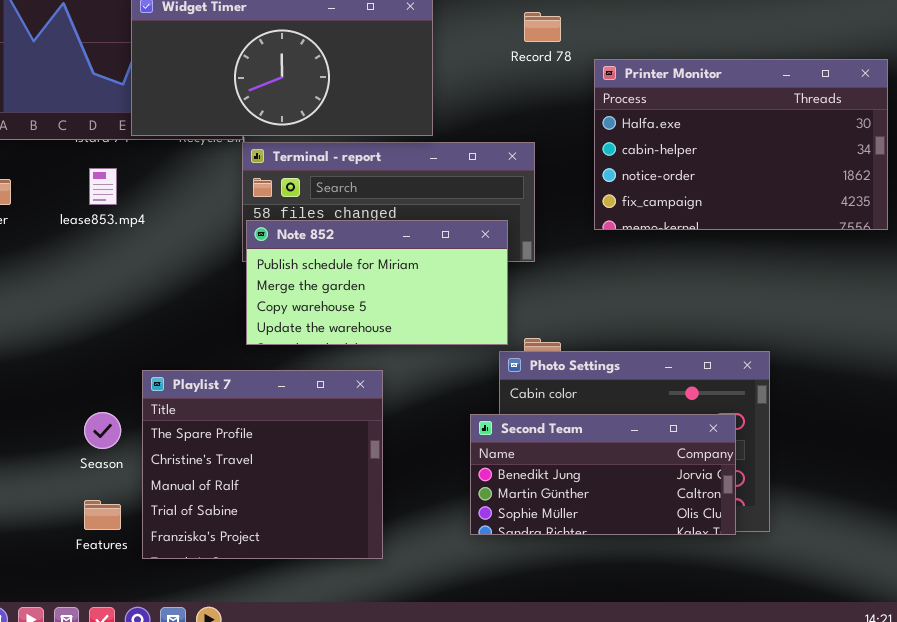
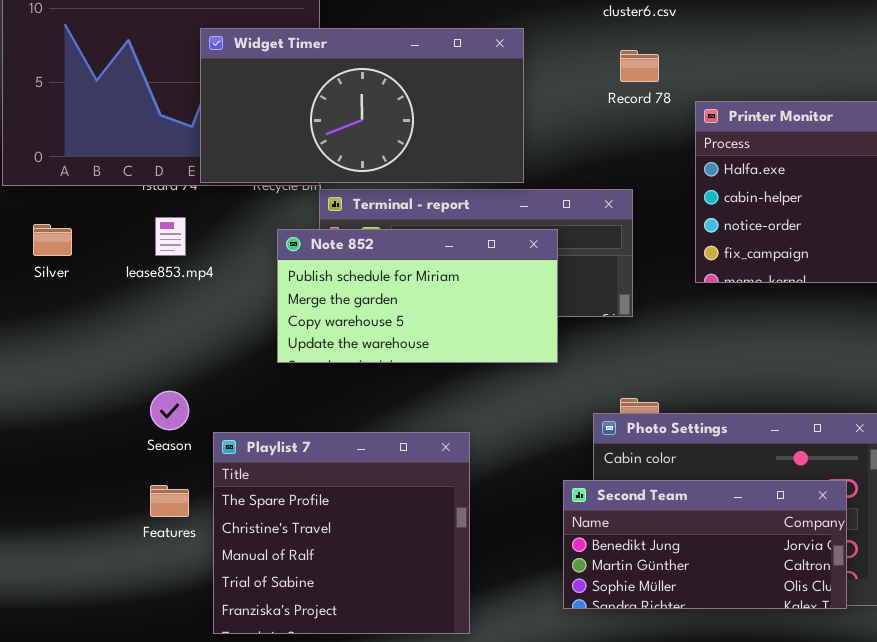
Note 852: [246,220,508,345] -> [277,229,558,363], moved
Season: [84,412,121,449] -> [150,391,189,430], moved
Features: [84,500,121,530] -> [150,485,189,517], moved

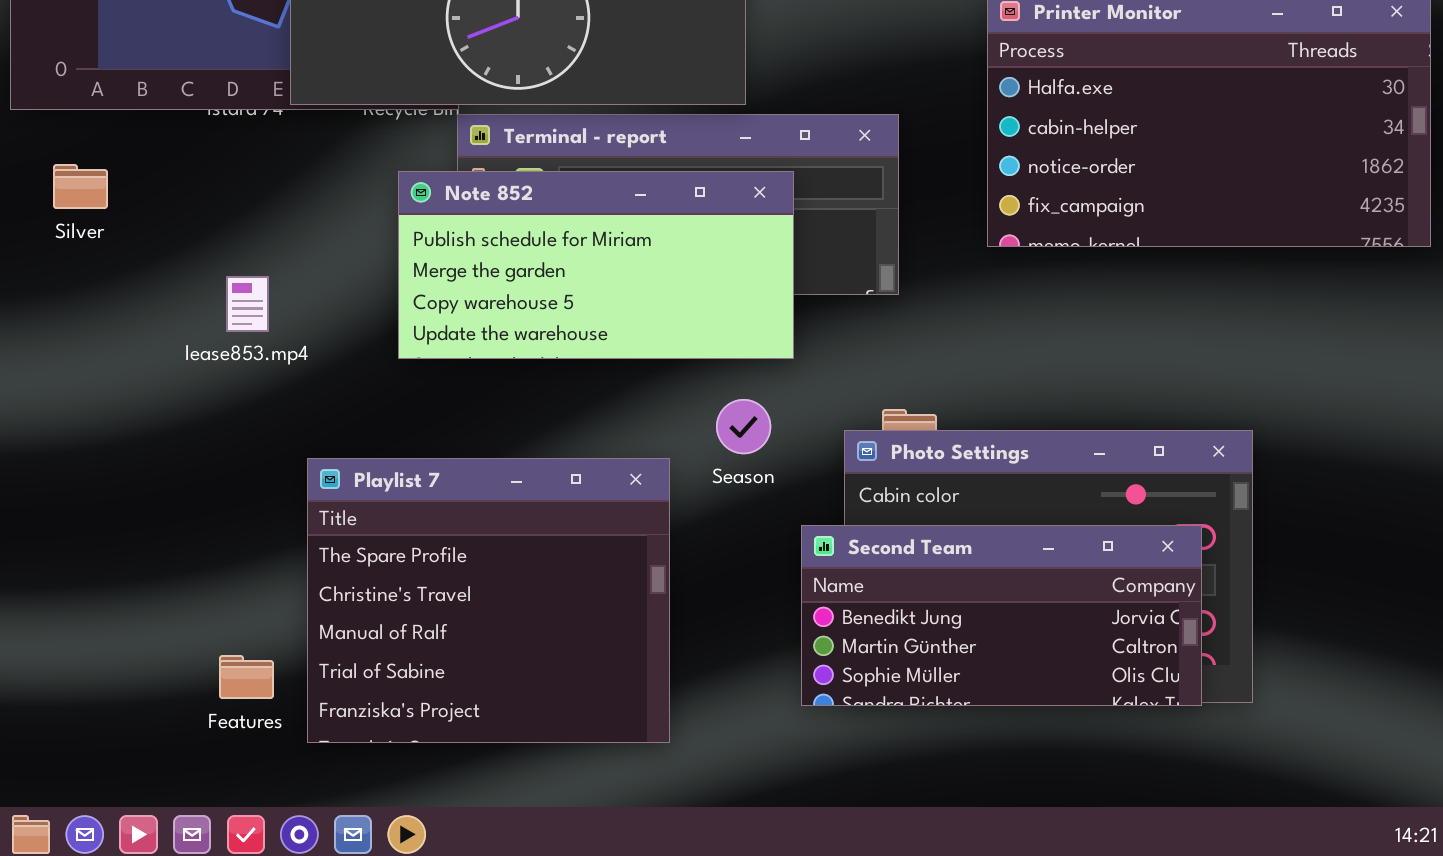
lease853.mp4: [155,217,186,256] -> [226,276,269,332], moved
Season: [150,391,189,430] -> [716,399,771,454], moved
Features: [150,485,189,517] -> [219,655,274,699], moved

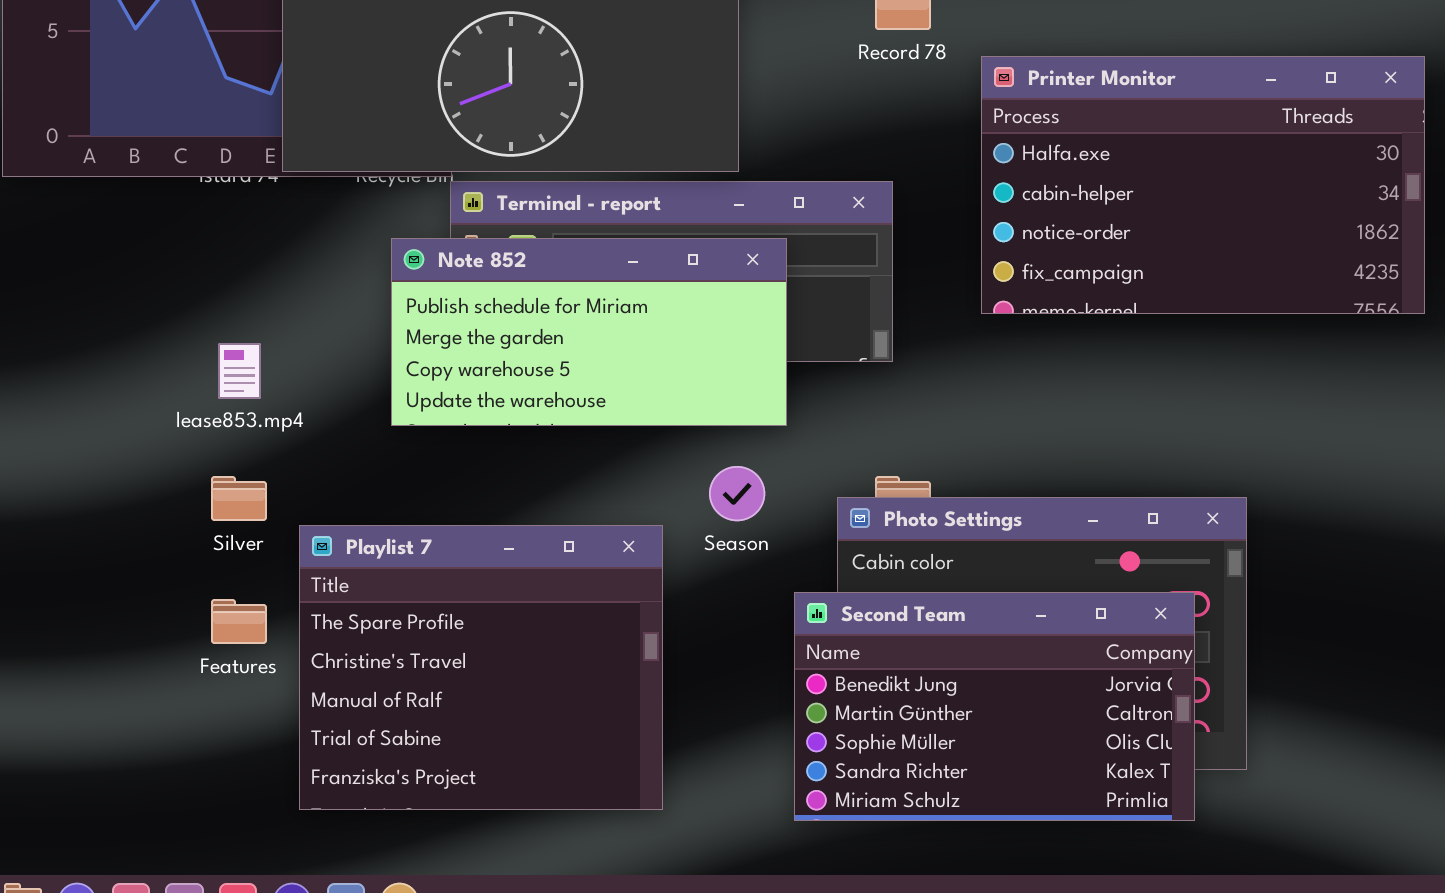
Silver: [53,164,108,209] -> [211,476,267,521], moved
Second Team: [801,525,1202,706] -> [794,592,1195,821], resized
Features: [219,655,274,699] -> [211,599,267,644], moved

